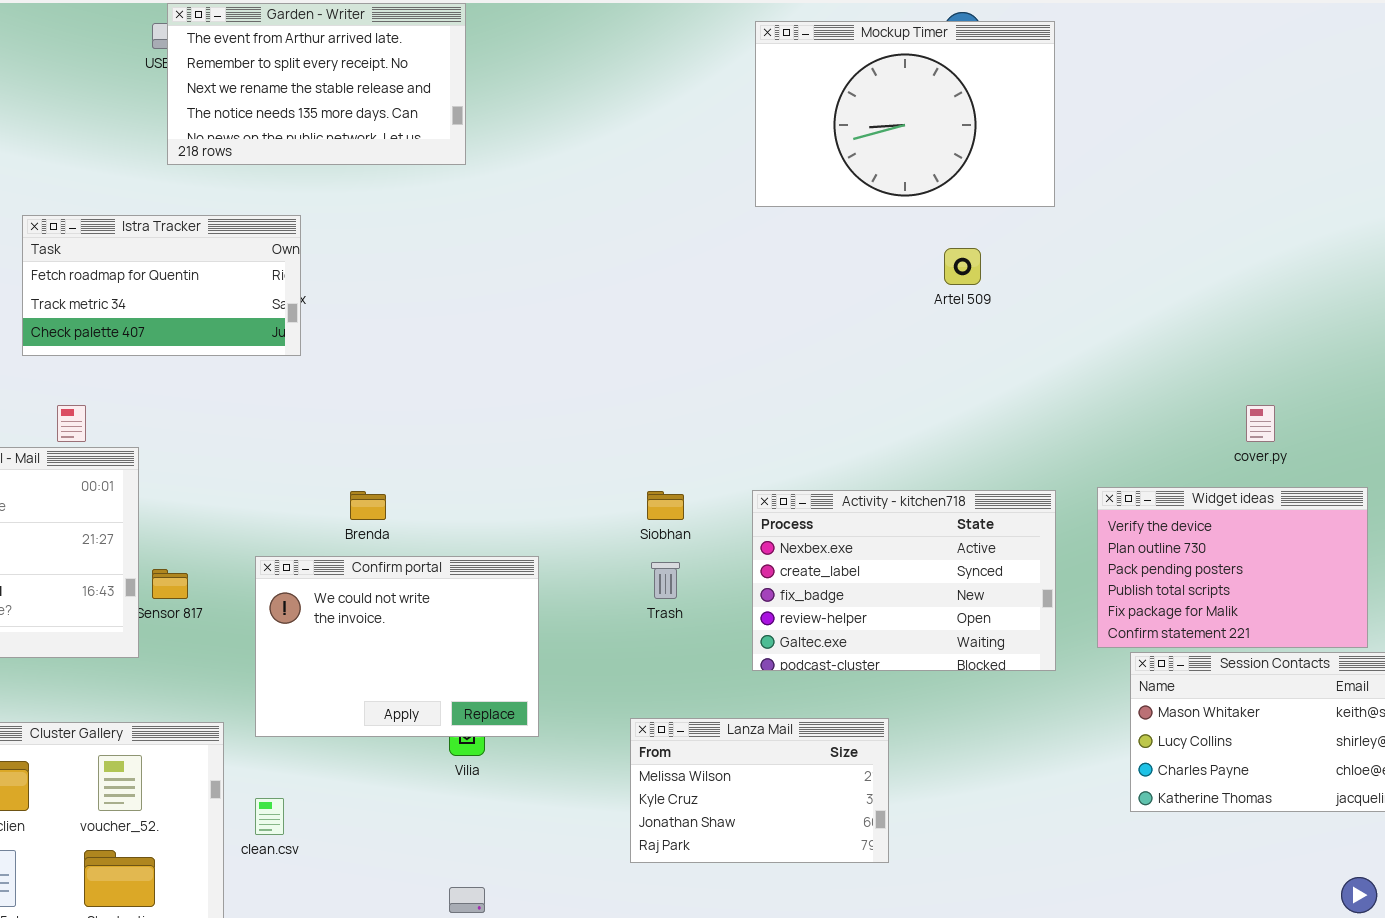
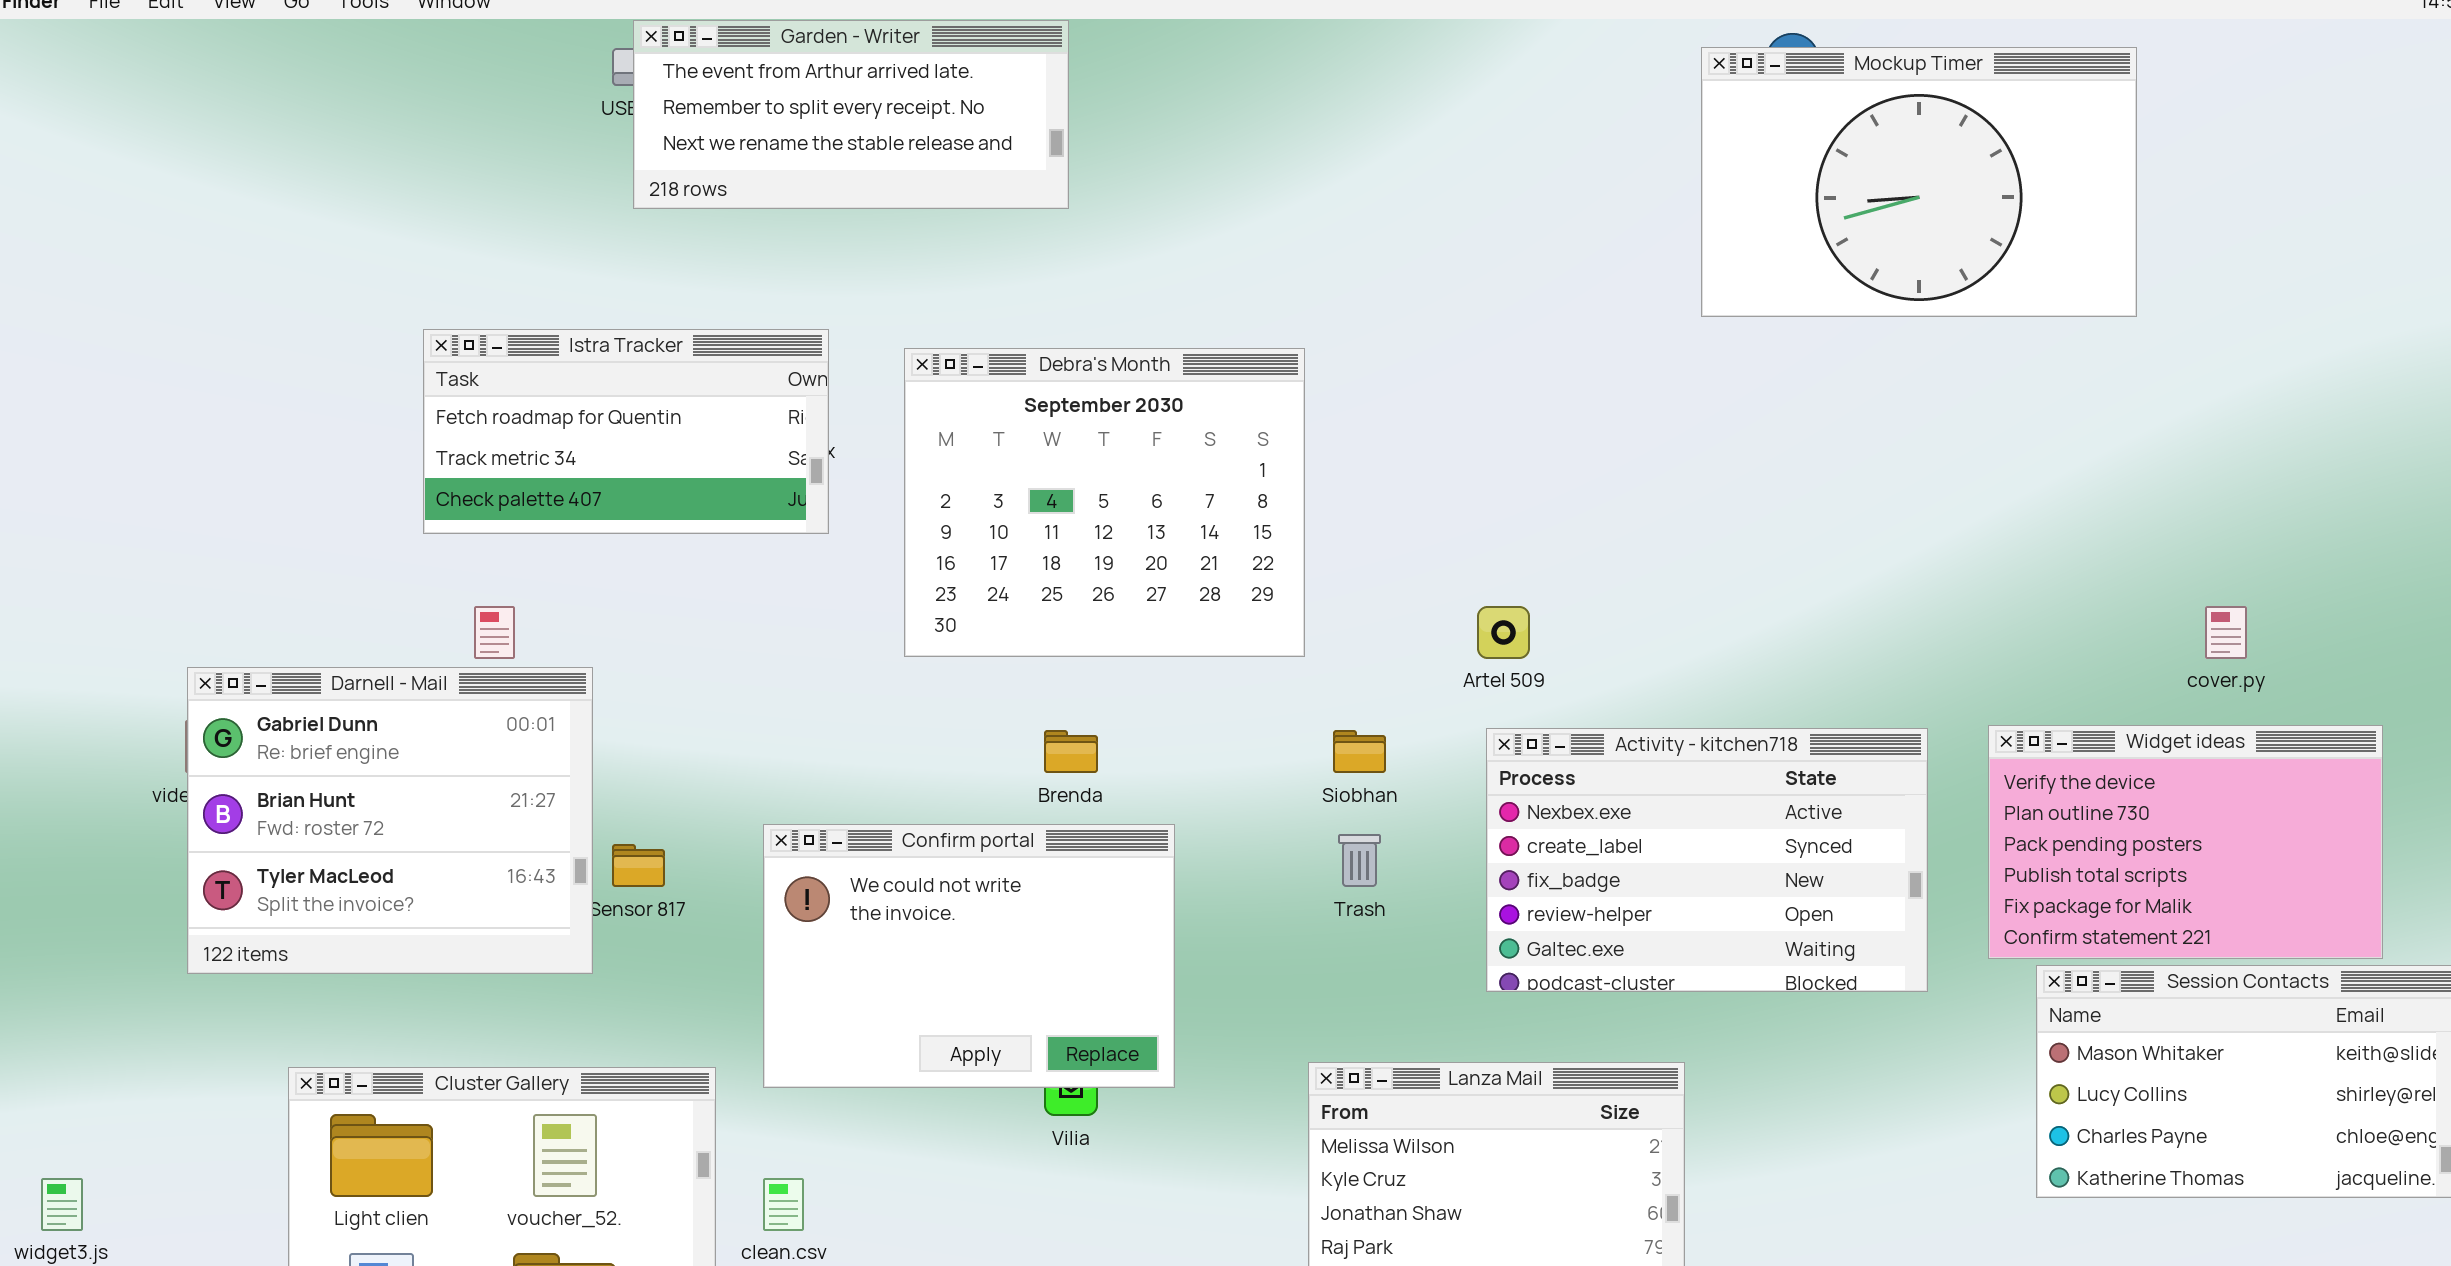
Garden - Writer: [167,3,466,165] -> [633,20,1069,209], resized
Mockup Timer: [755,21,1055,207] -> [1701,47,2137,317], moved
Debra's Month: none -> [904,348,1305,657], opened
Artel 509: [944,248,981,285] -> [1477,606,1530,659], moved
Brenda: [350,491,386,520] -> [1044,730,1098,773], moved

